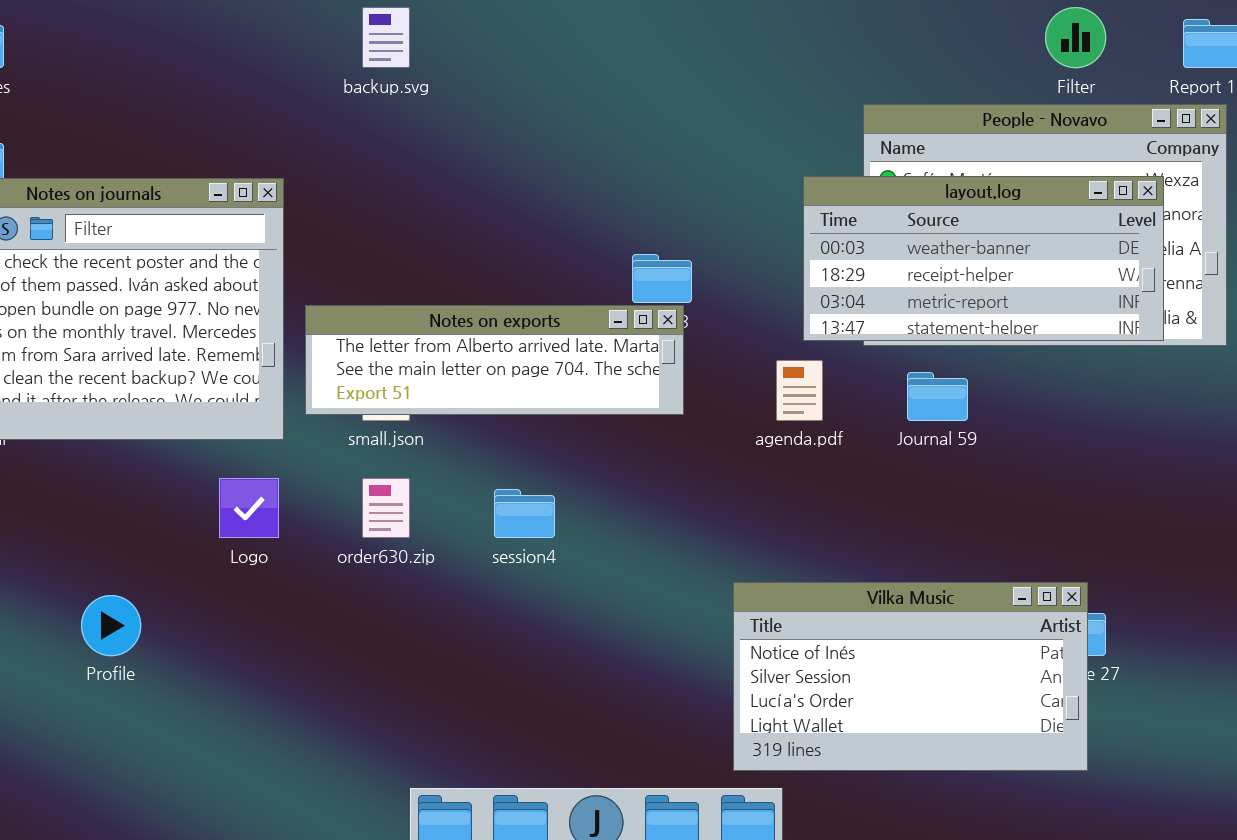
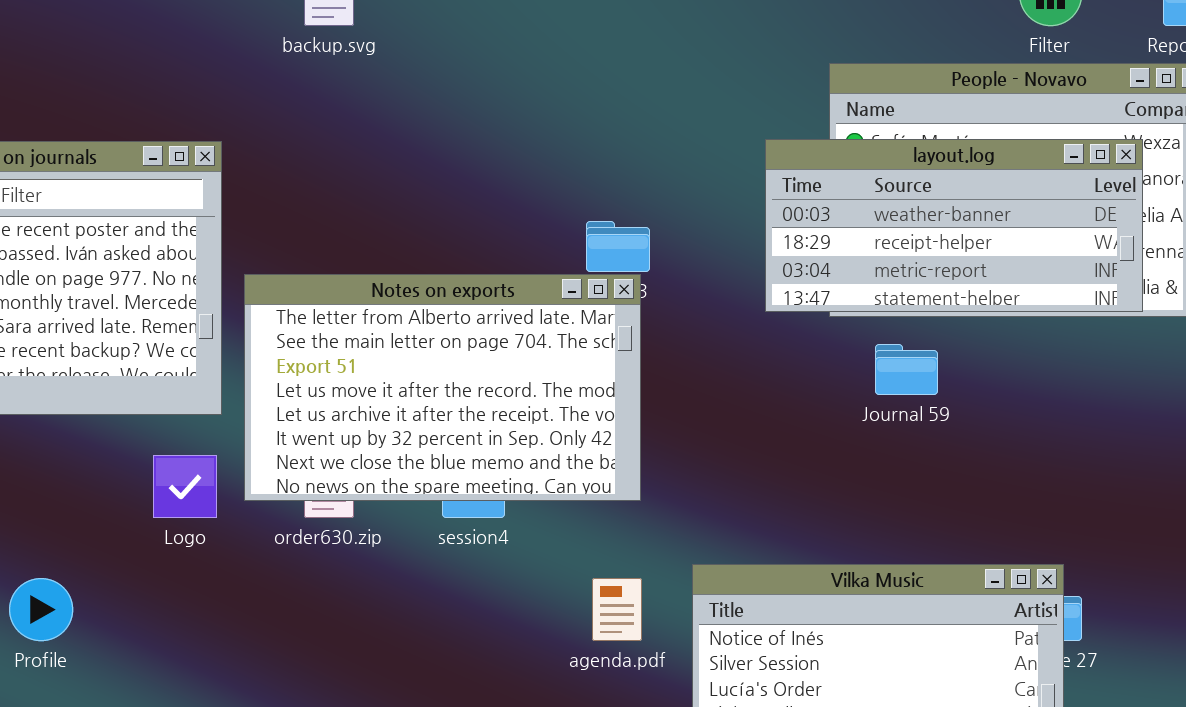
Notes on exports: [305,305,684,415] -> [244,274,641,501], resized
agenda.pdf: [776,360,823,421] -> [592,578,642,641], moved

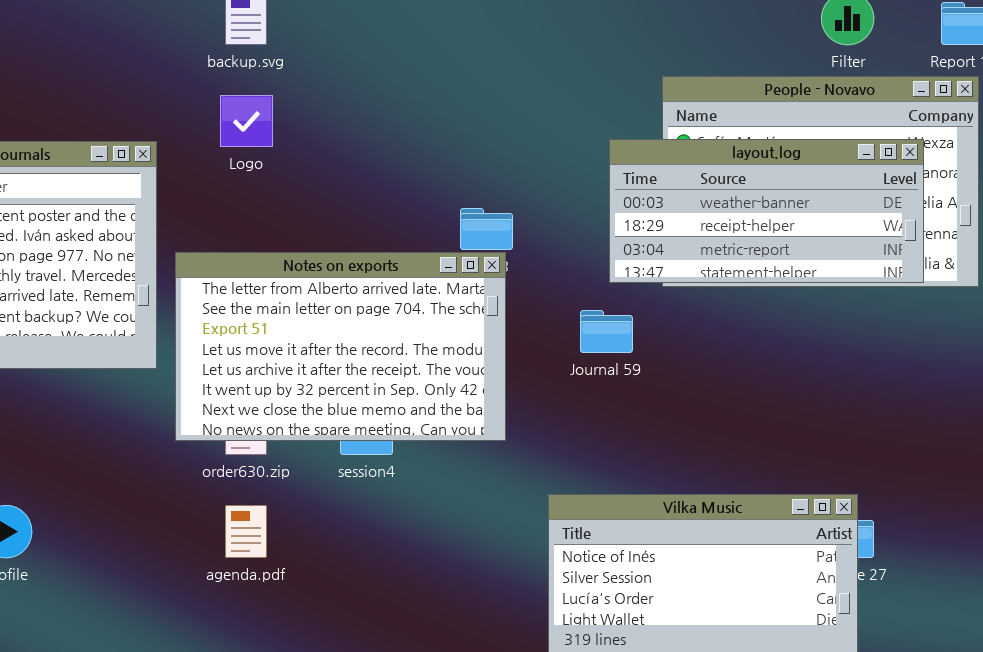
Journal 59: [875,344,938,395] -> [580,310,633,353], moved
Logo: [153,455,217,518] -> [220,95,273,147], moved
agenda.pdf: [592,578,642,641] -> [225,505,267,558], moved

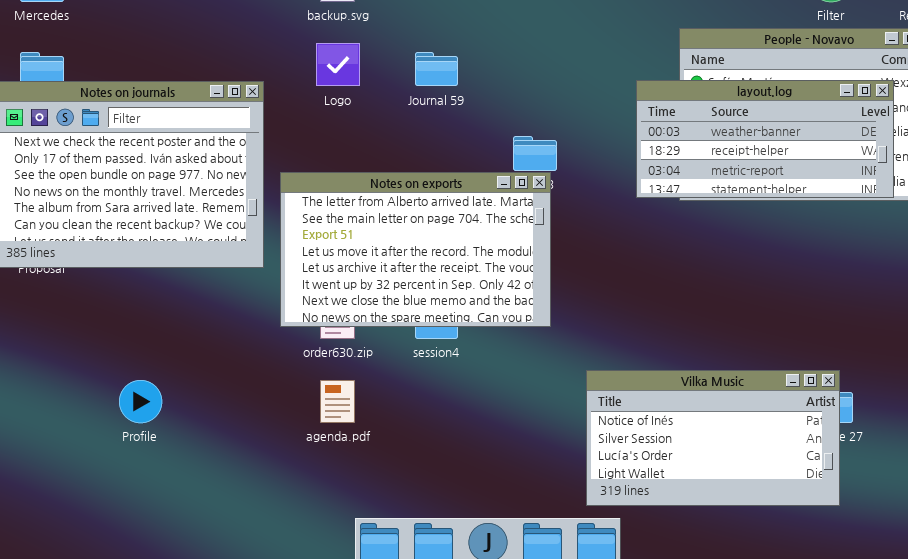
Journal 59: [580,310,633,353] -> [415,52,458,86], moved

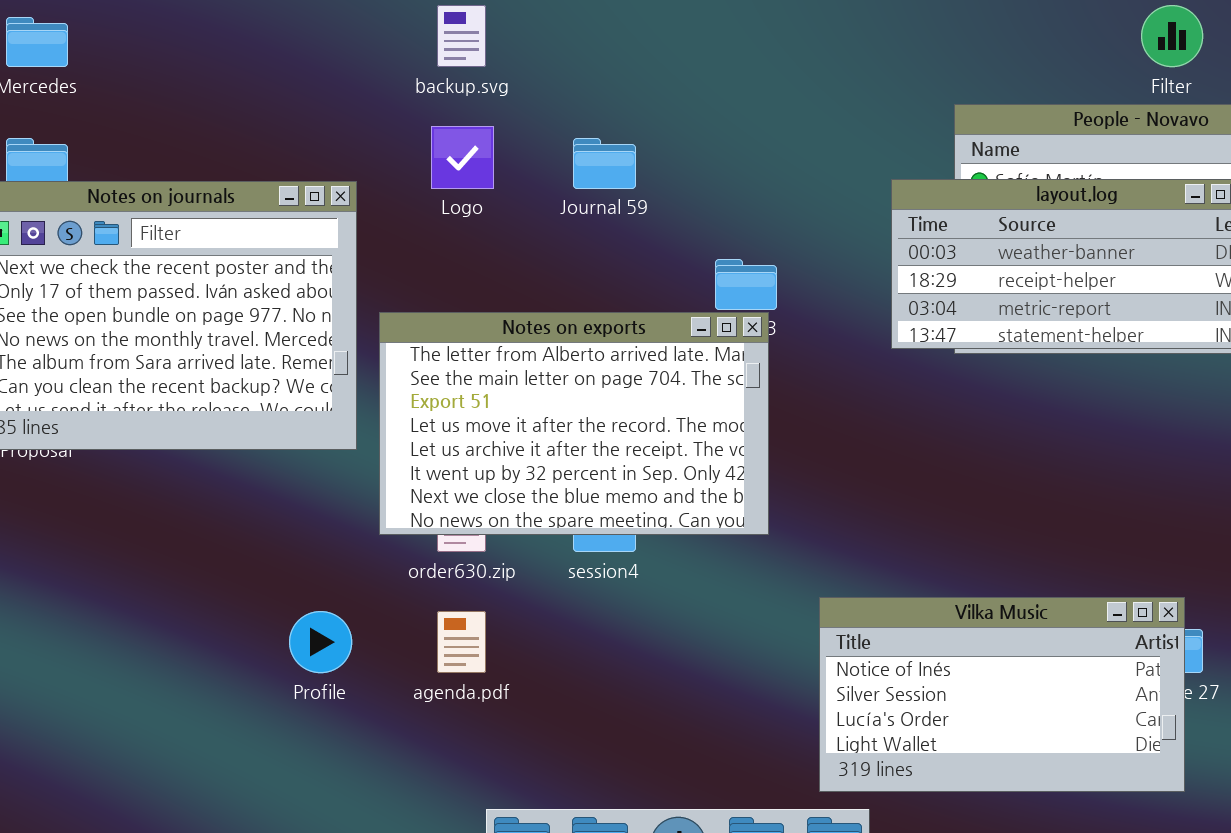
Profile: [119,380,162,423] -> [289,611,352,673], moved

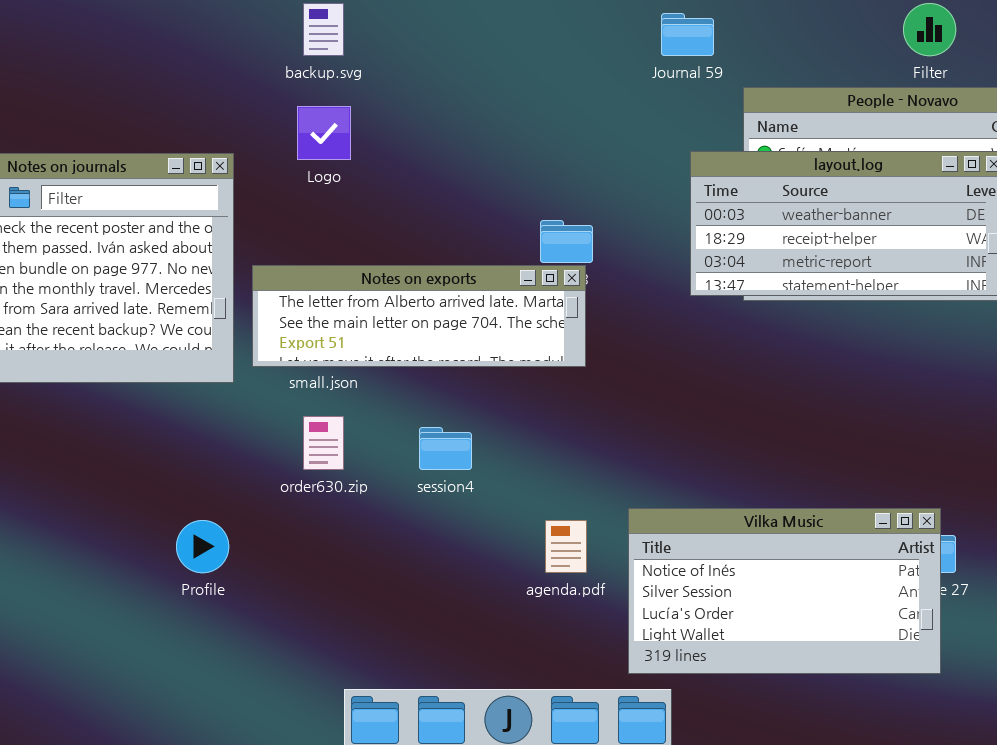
Journal 59: [573,138,636,189] -> [661,13,714,56], moved
Notes on exports: [379,312,769,535] -> [252,265,586,367], resized
agenda.pdf: [437,611,486,673] -> [545,520,587,573], moved

